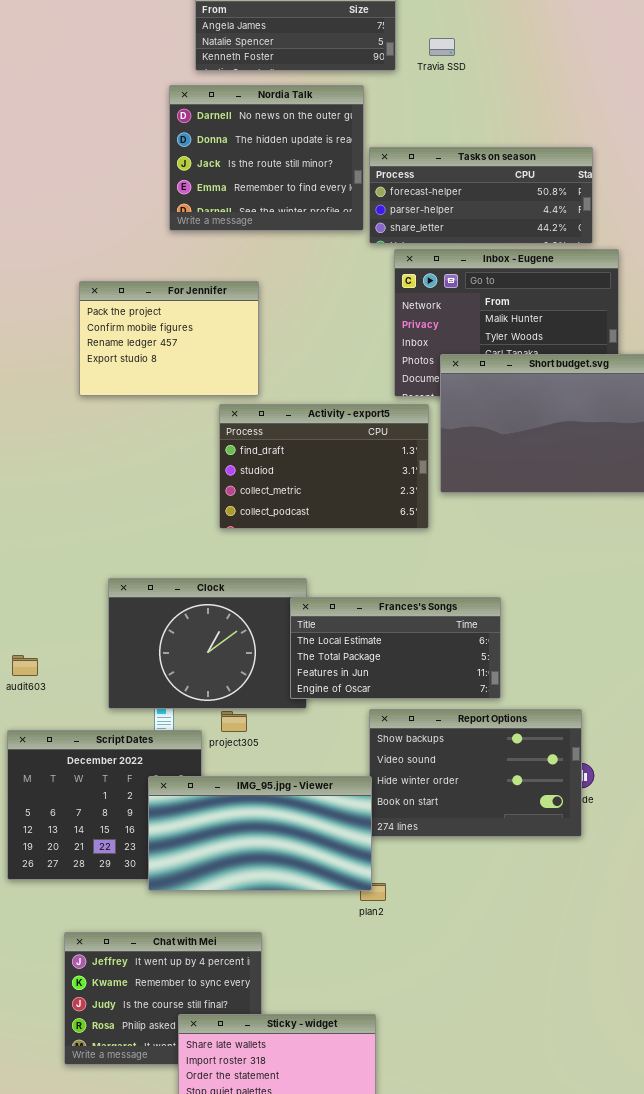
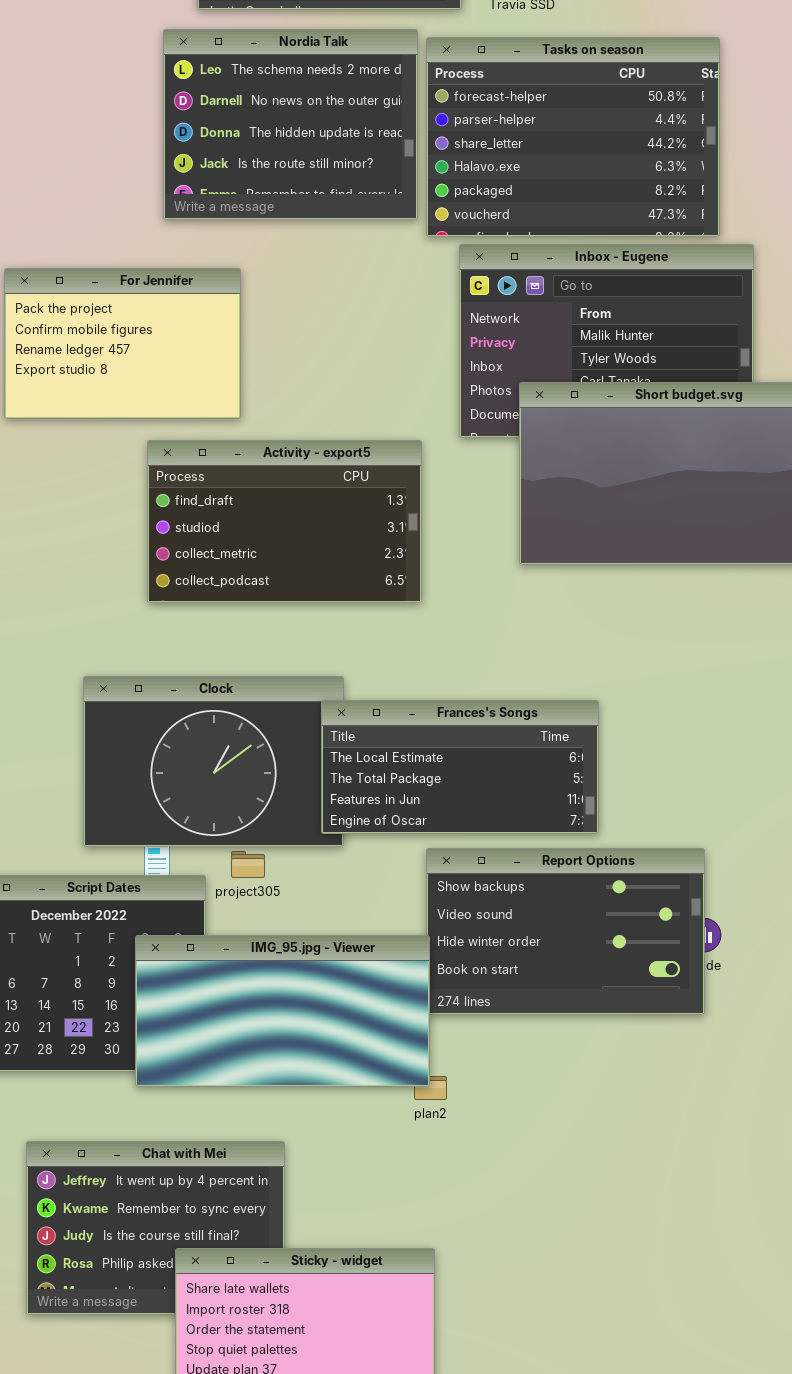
Nordia Talk: [169,85,364,231] -> [163,29,418,220], scrolled up 1 row
Tasks on season: [369,147,593,244] -> [426,37,720,237], resized
For Jennifer: [79,281,259,396] -> [4,268,241,419], moved
Activity - export5: [219,404,429,529] -> [147,440,422,603], moved

